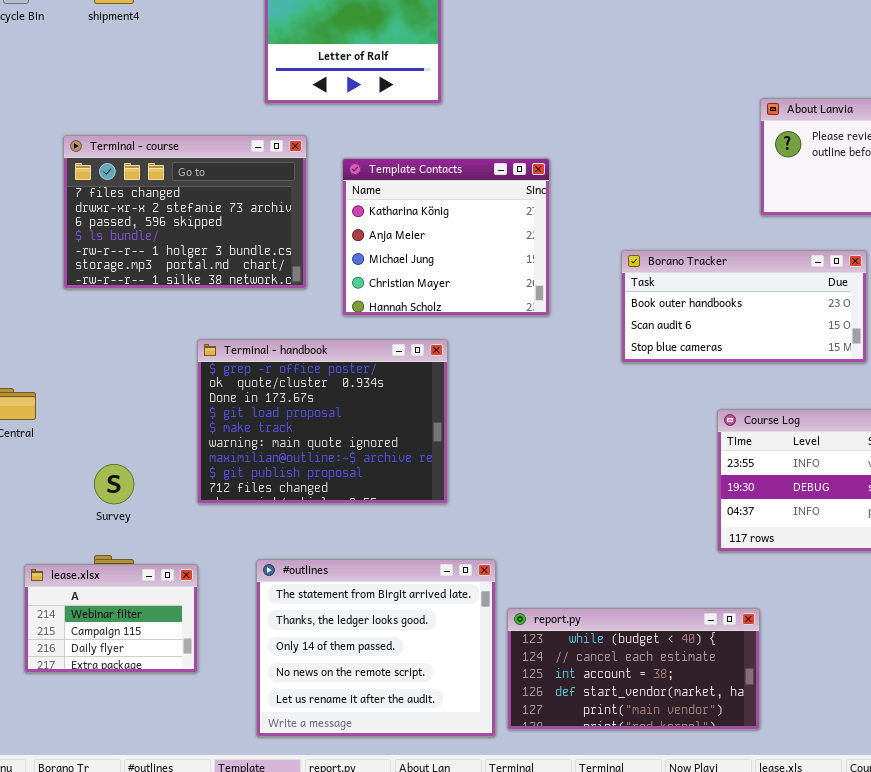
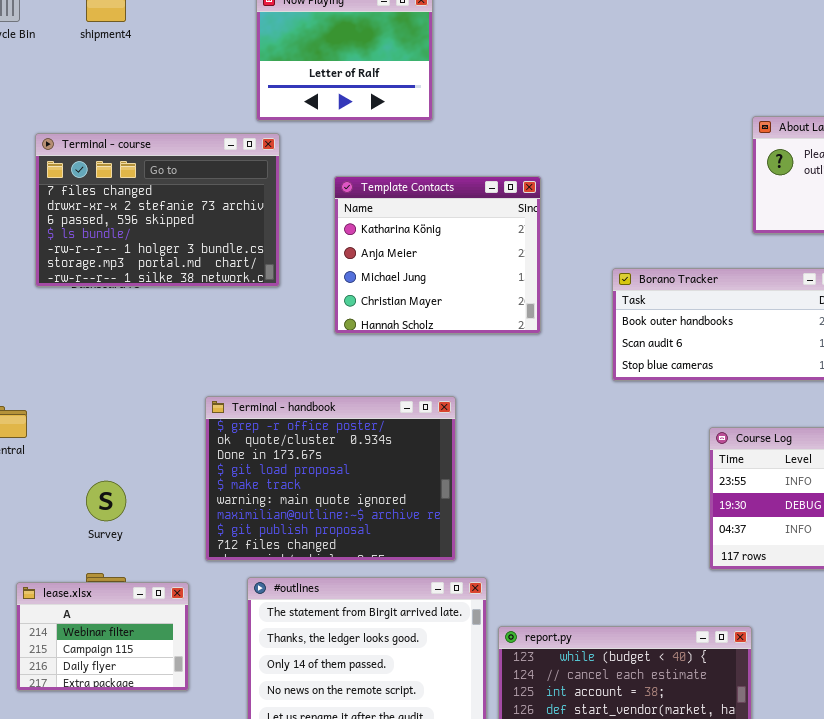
Terminal - course: [63,135,307,289] -> [35,133,280,287], moved
Terminal - handbook: [197,339,448,504] -> [205,396,456,561], moved

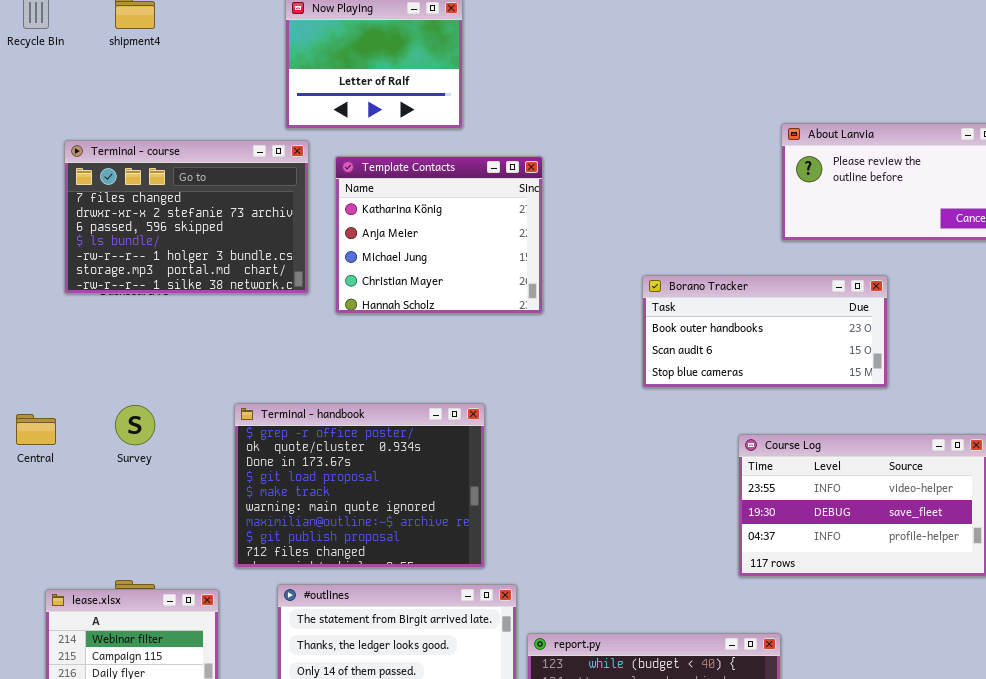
Template Contacts: [334,176,541,334] -> [335,156,543,314], moved
Survey: [86,481,126,521] -> [115,405,155,445], moved

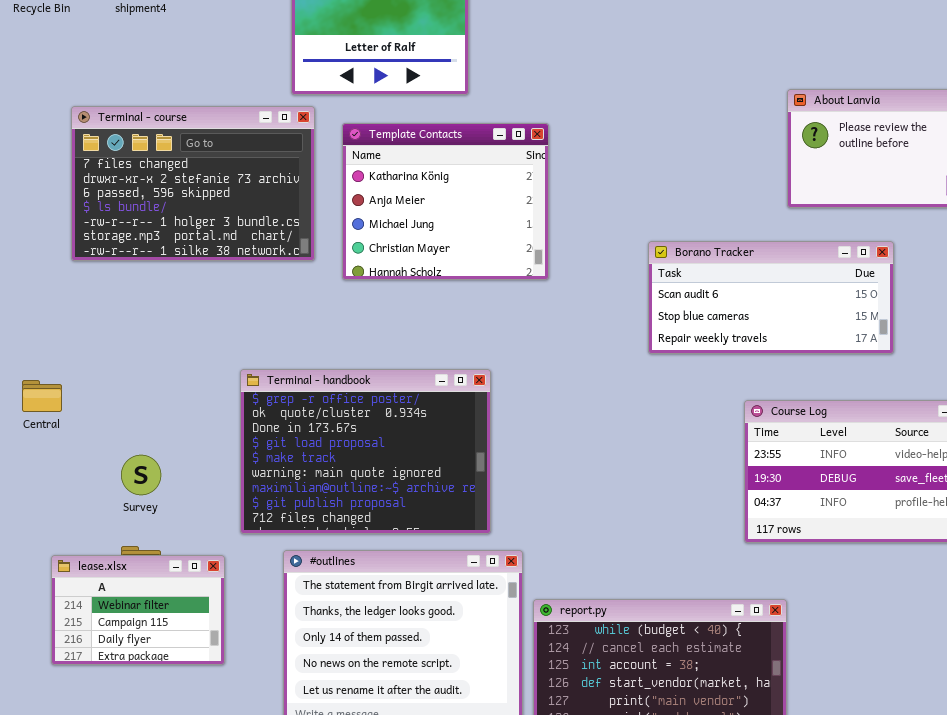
Borano Tracker: [642,275,888,388] -> [648,241,894,354], scrolled down 1 row
Survey: [115,405,155,445] -> [121,455,161,495], moved

